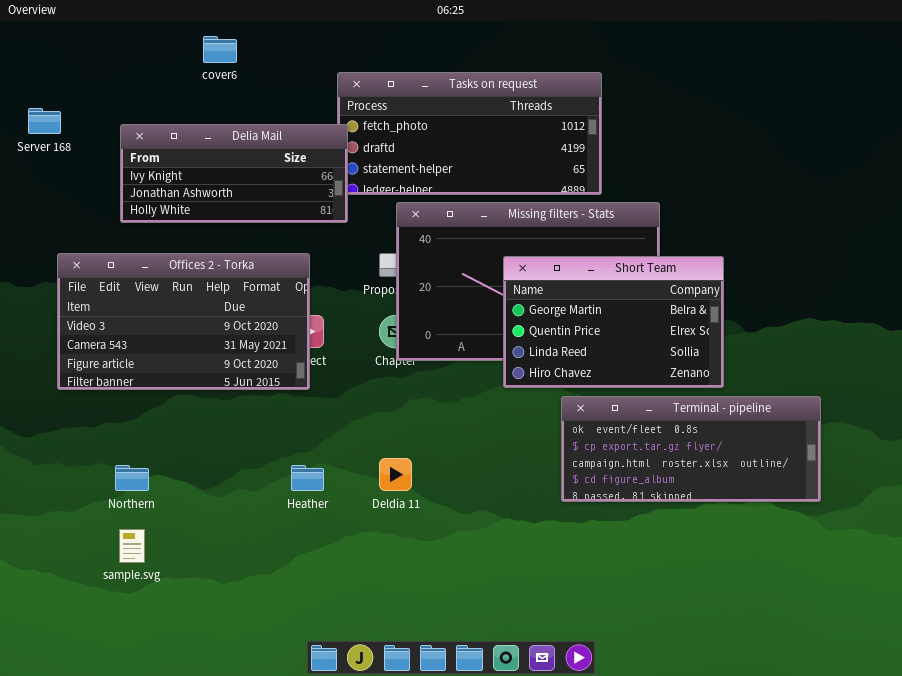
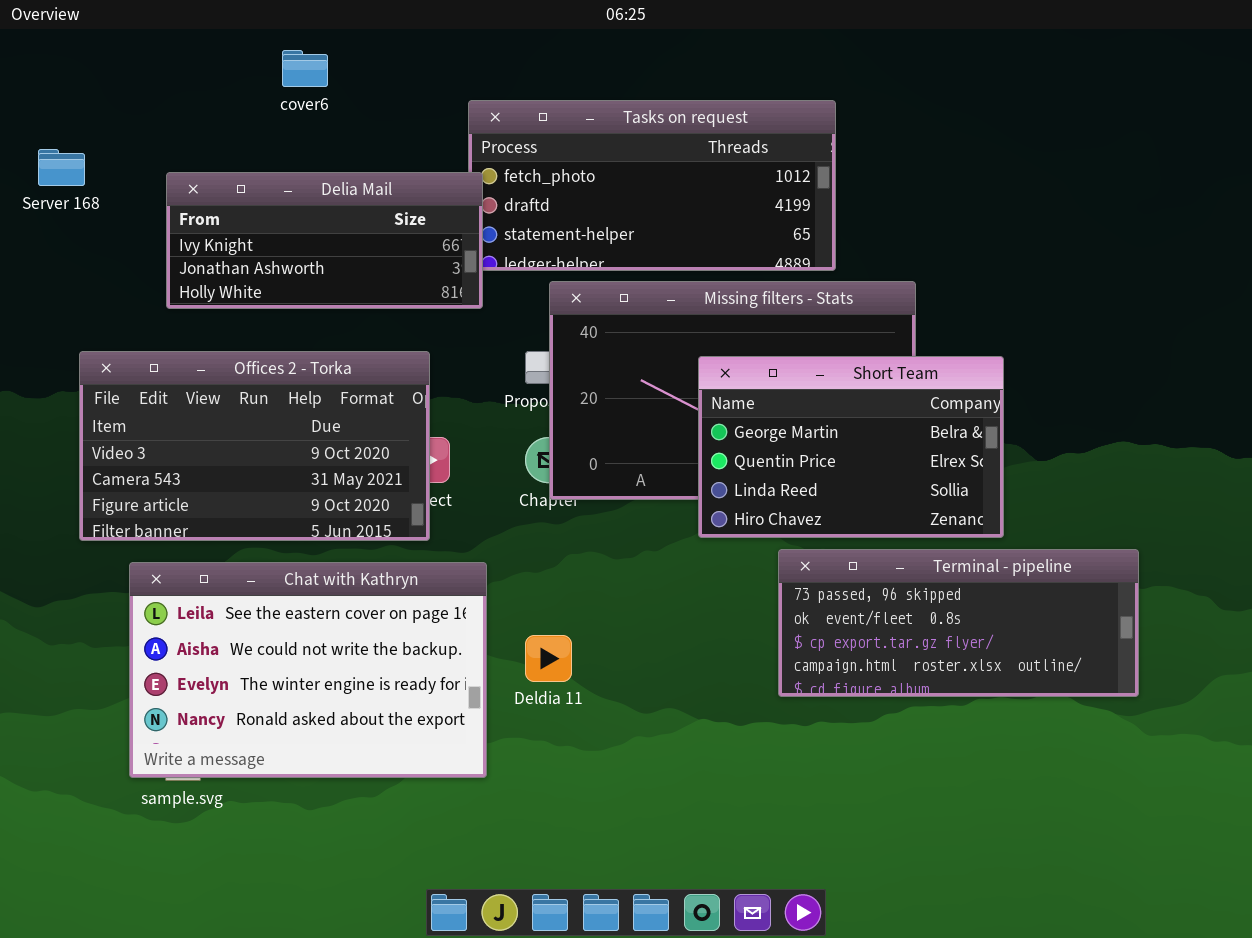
Terminal - pipeline: [561,396,821,502] -> [778,549,1139,697], scrolled up 1 row
Chat with Kathryn: none -> [129,562,487,778], opened

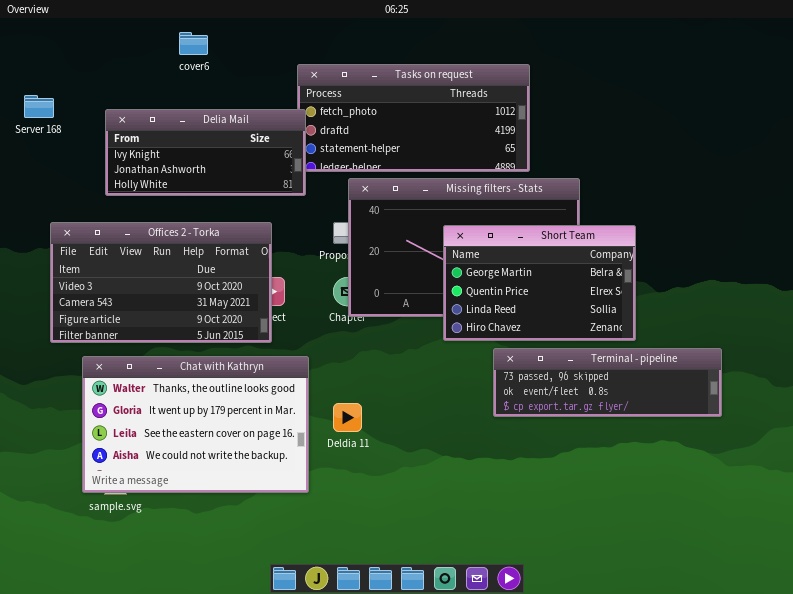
Terminal - pipeline: [778,549,1139,697] -> [493,348,722,417], resized
Chat with Kathryn: [129,562,487,778] -> [82,356,309,493], scrolled up 2 rows

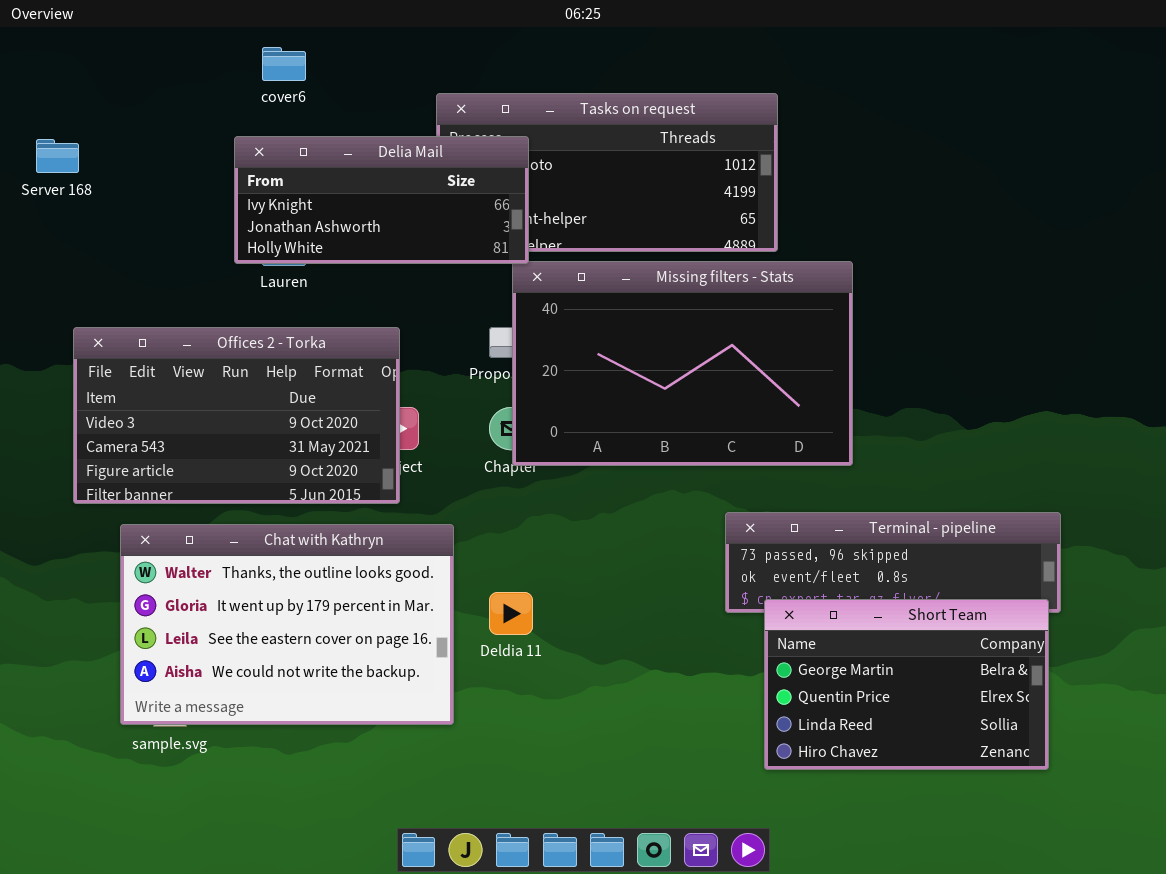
Delia Mail: [105,109,306,196] -> [234,136,529,264], moved
Short Team: [443,225,636,341] -> [764,599,1049,770], moved

